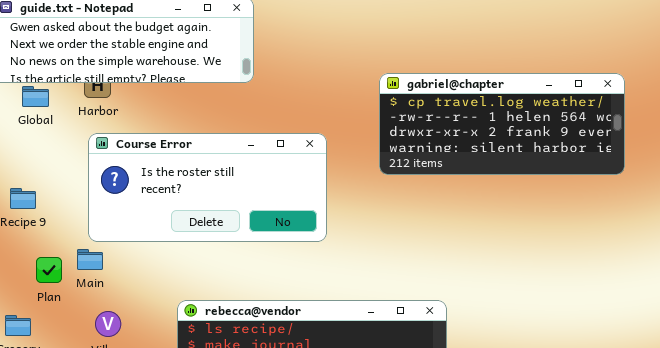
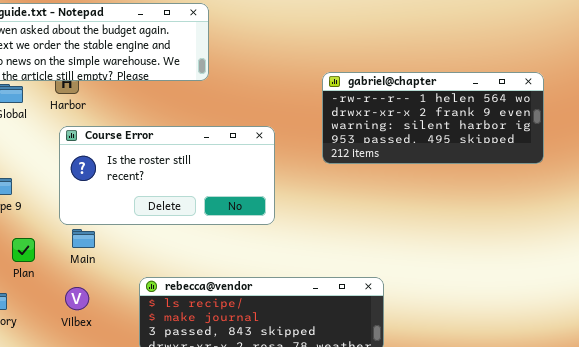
gabriel@chapter: [379,73,625,175] -> [322,72,544,164], scrolled down 1 row
Main: [77,249,103,270] -> [72,229,95,248], moved

